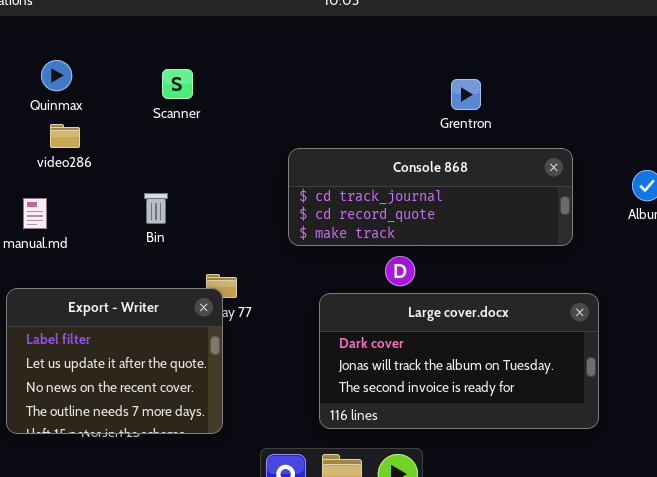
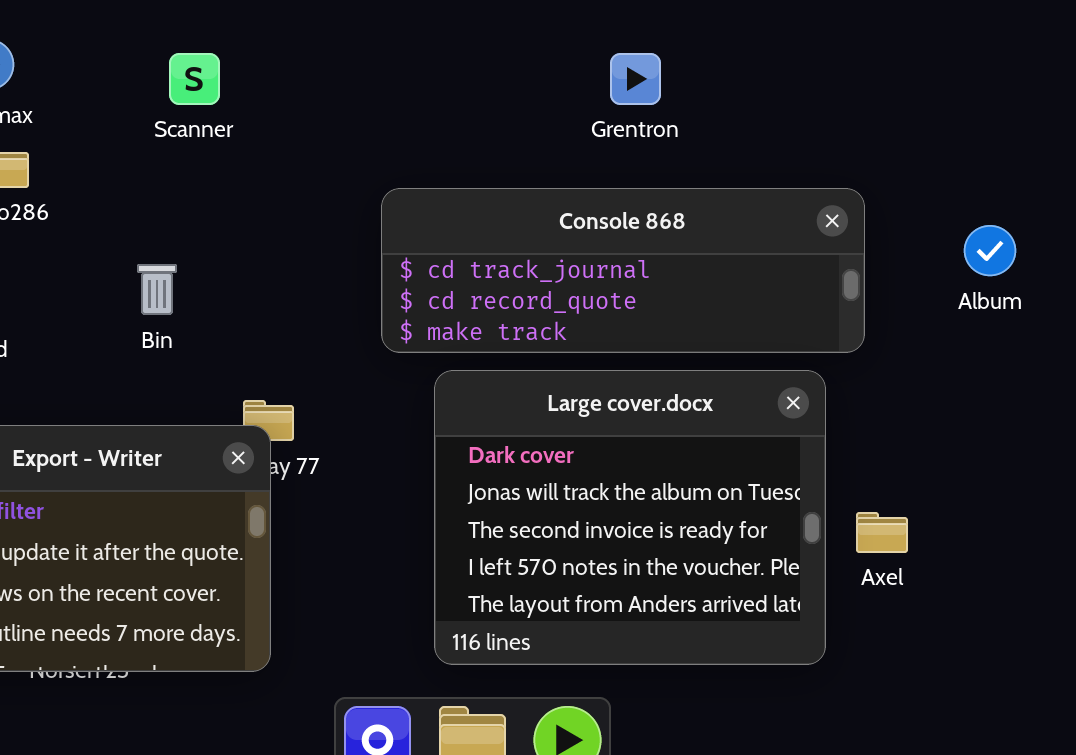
Grentron: [451,79,481,110] -> [610,53,661,105], moved
Large cover.docx: [319,293,599,429] -> [434,370,826,665], resized

